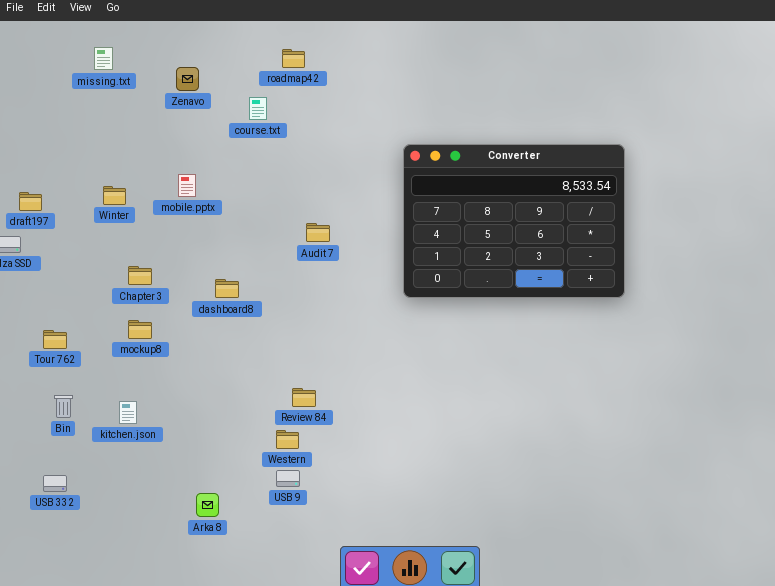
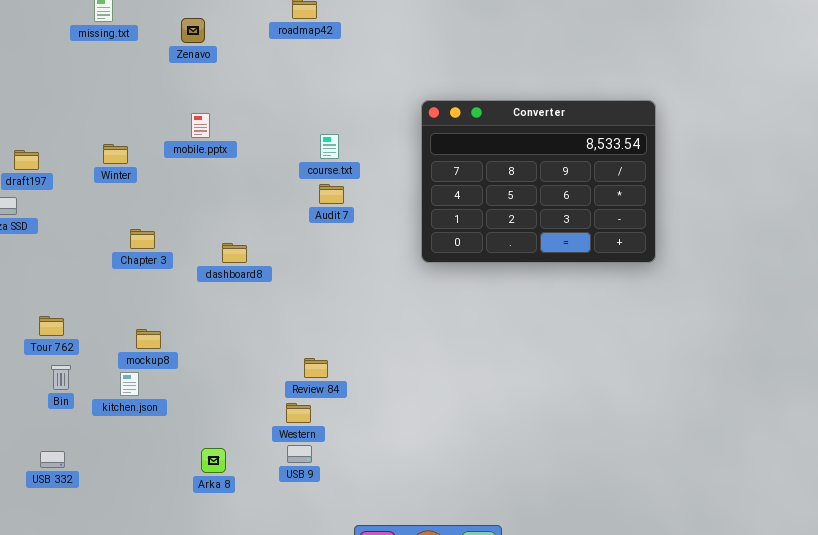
course.txt: [249,97,267,120] -> [320,134,339,159], moved
mobile.pptx: [178,174,196,197] -> [191,113,210,138], moved
mockup8: [128,320,152,339] -> [136,329,161,349], moved
Tour 762: [43,330,67,349] -> [39,316,64,336], moved
Arka 8: [196,493,219,517] -> [201,448,226,473], moved

